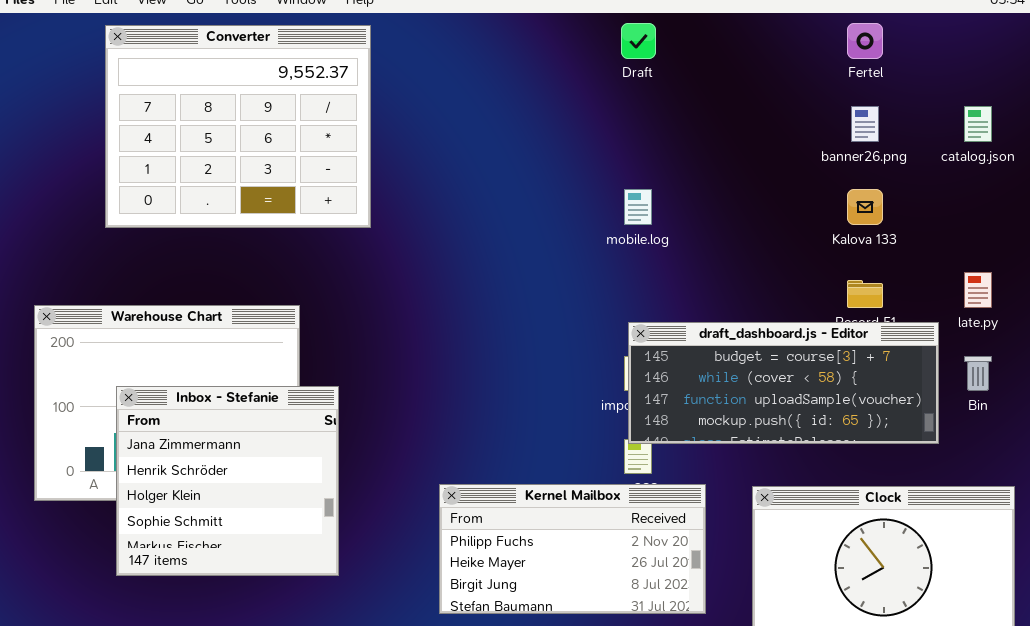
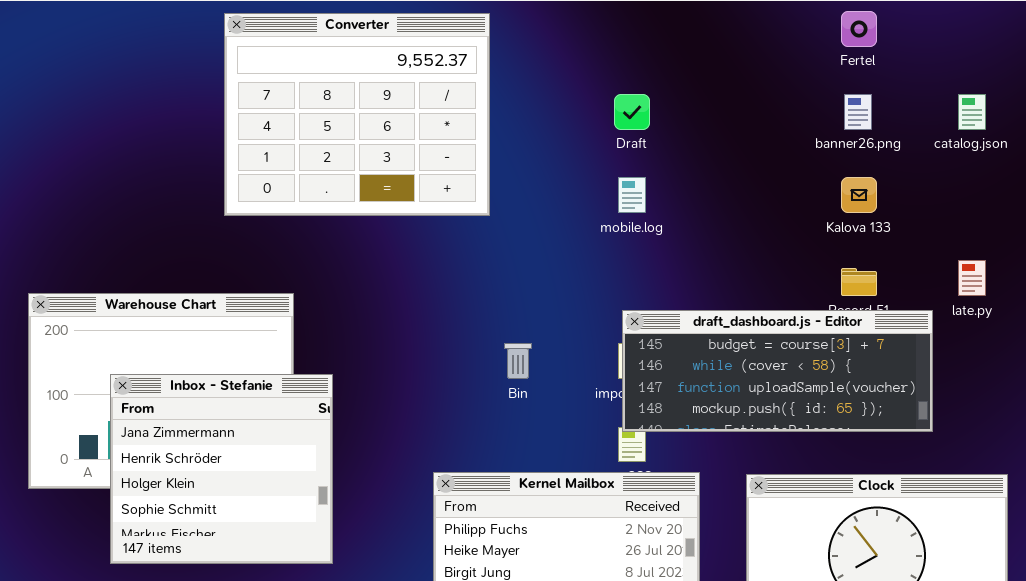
Draft: [621,23,656,59] -> [614,94,650,130], moved
Converter: [105,25,371,228] -> [224,13,490,216], moved
Bin: [964,356,992,391] -> [504,343,532,379], moved

